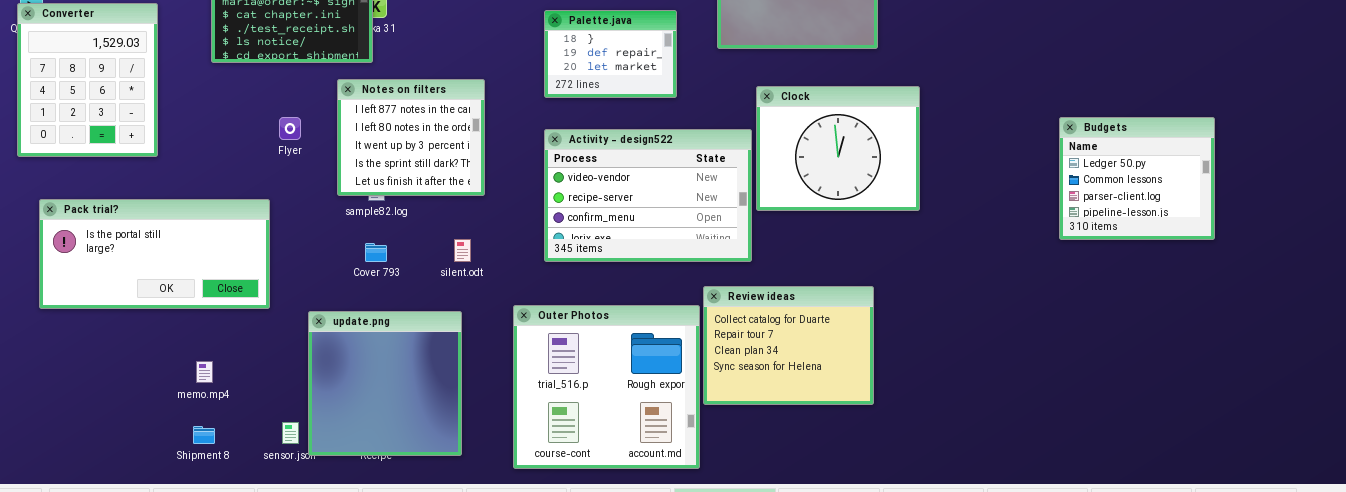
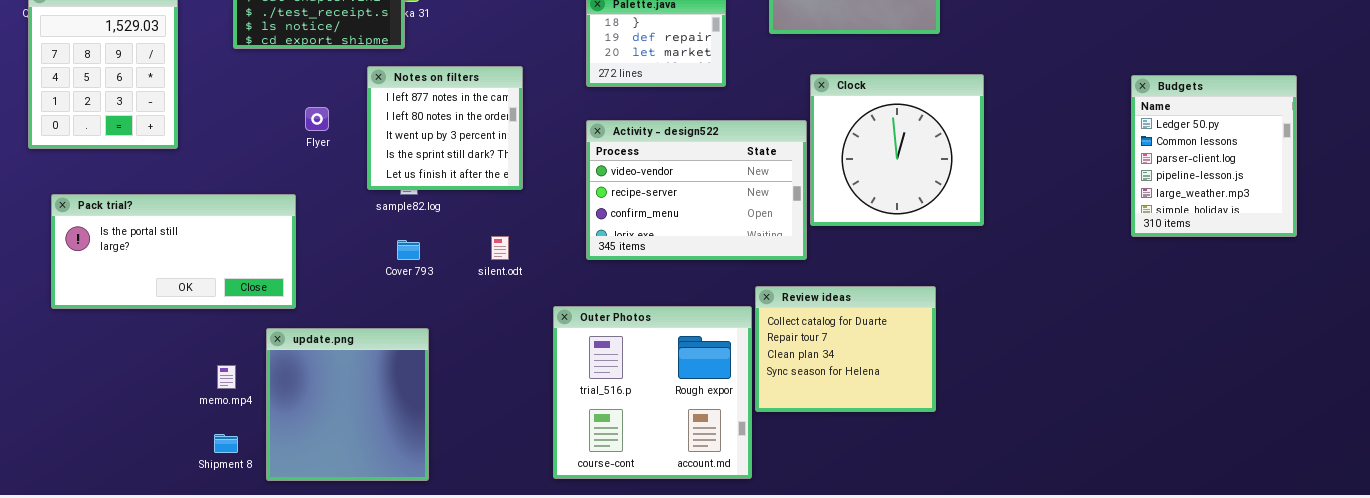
Clock: [756,86,920,211] -> [810,74,984,226], resized
Budgets: [1059,117,1215,240] -> [1131,75,1297,237], resized
update.png: [308,311,462,456] -> [266,328,429,481], moved

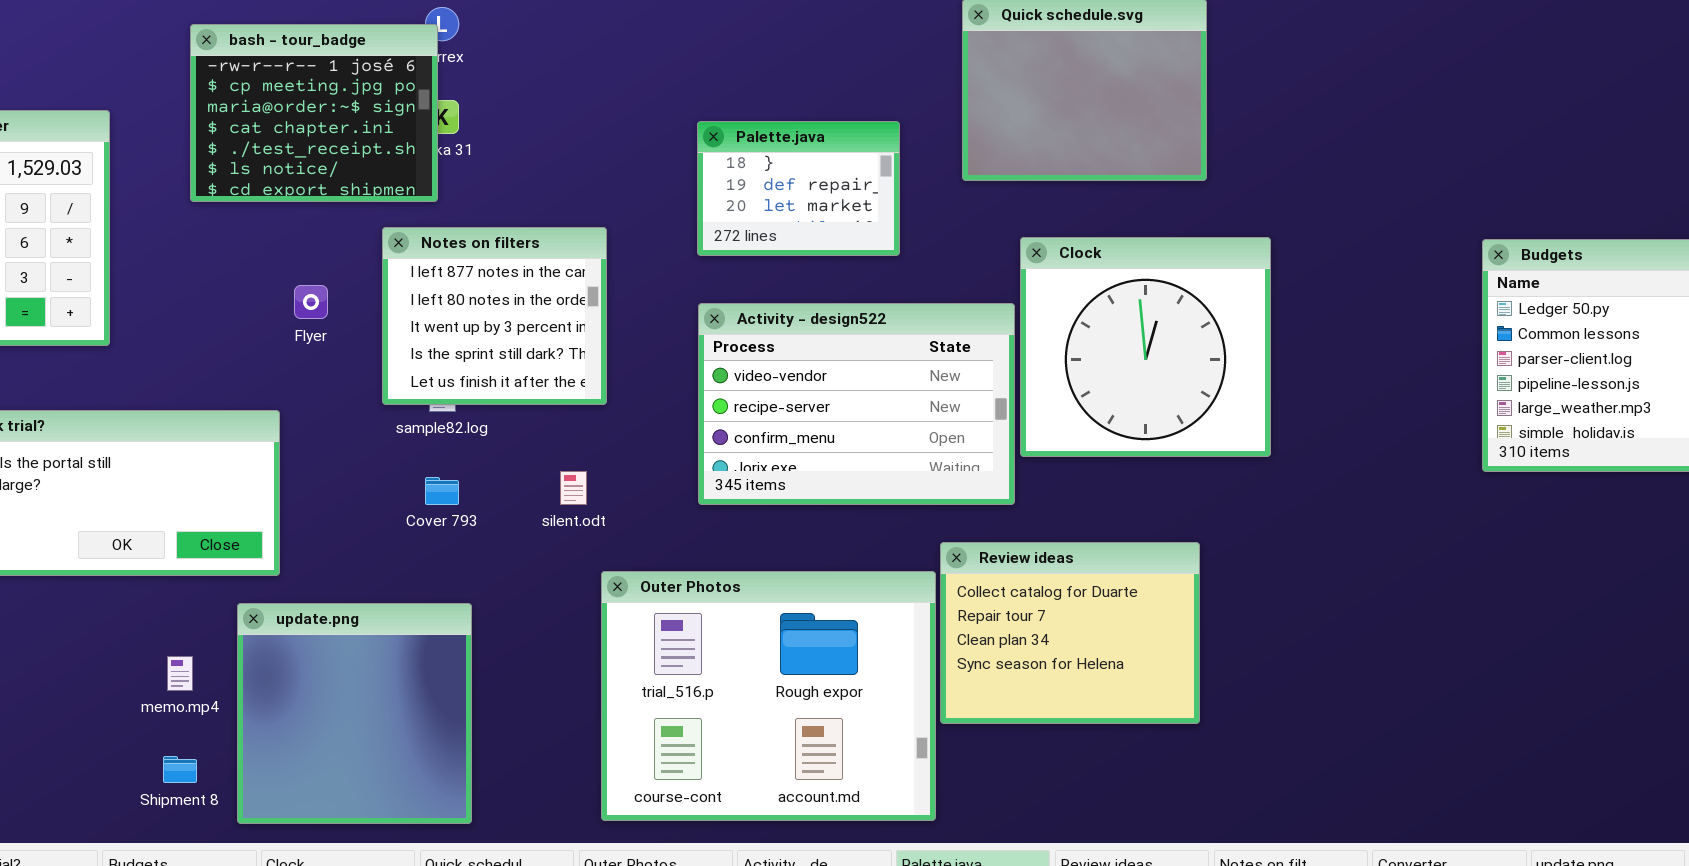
Outer Photos: [553,306,752,479] -> [601,571,936,821], resized

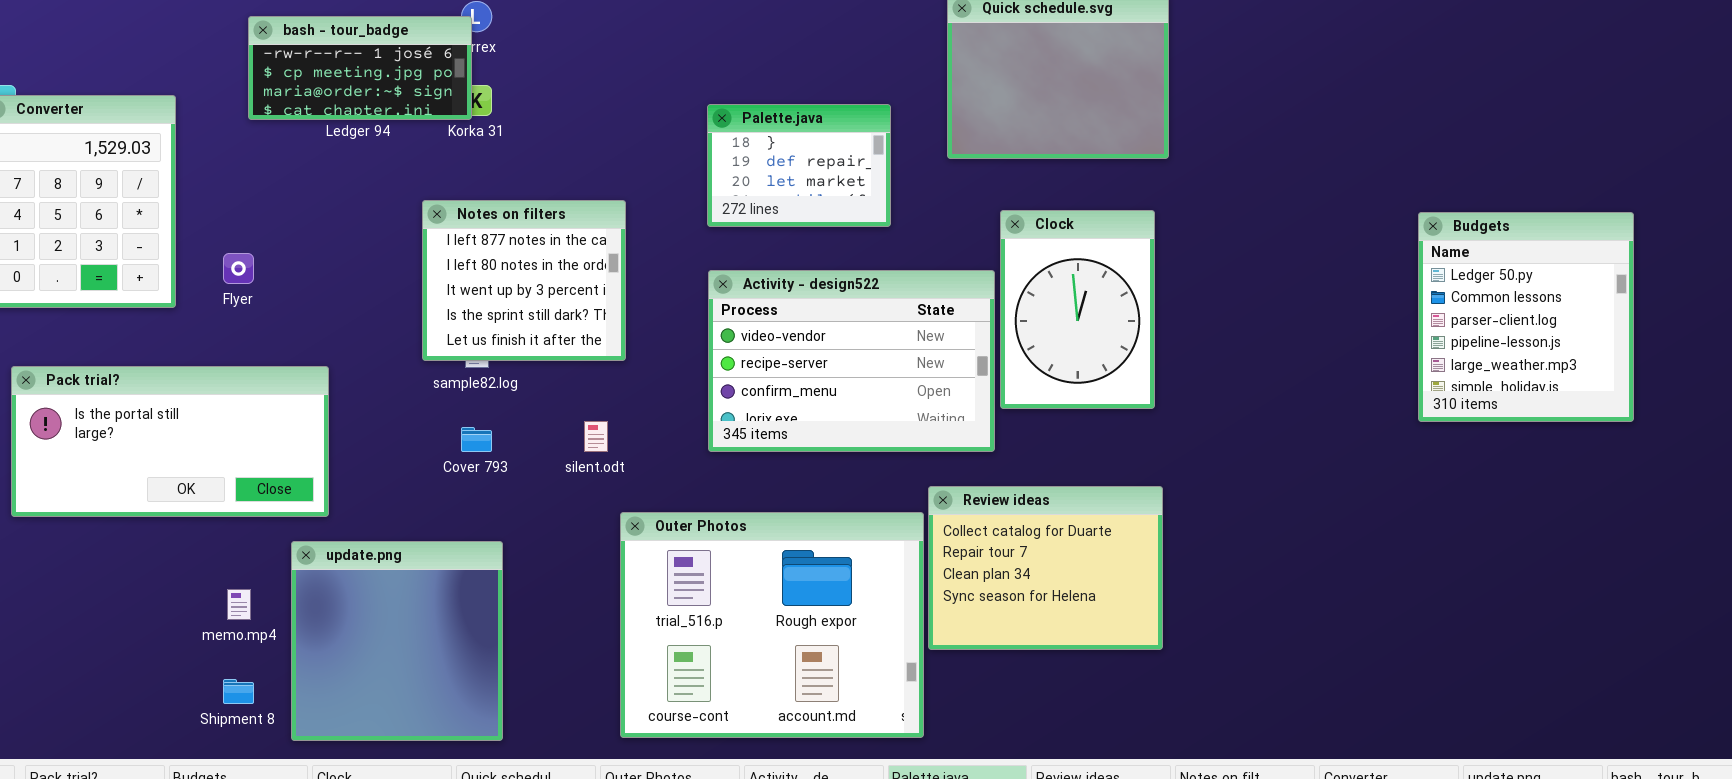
bash - tour_badge: [190,24,438,202] -> [248,16,472,120], resized
Clock: [1020,237,1271,457] -> [1000,210,1155,409], resized
Flyer: [294,285,328,319] -> [223,253,254,284], moved

